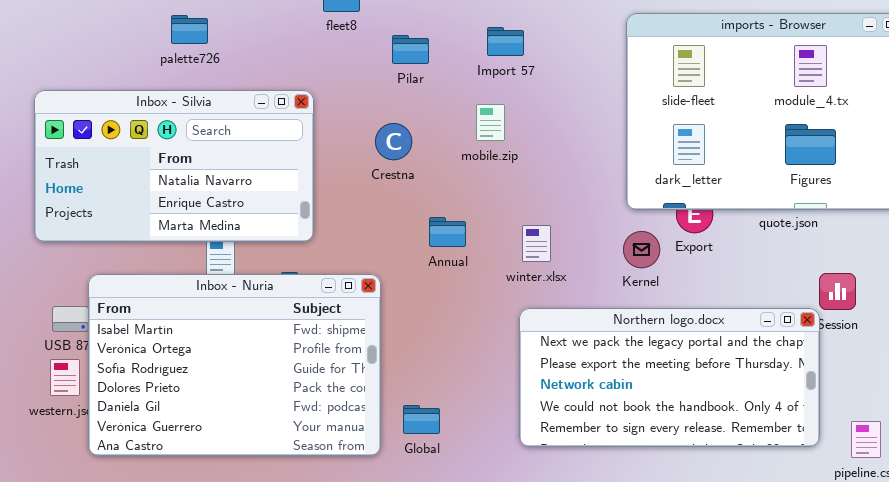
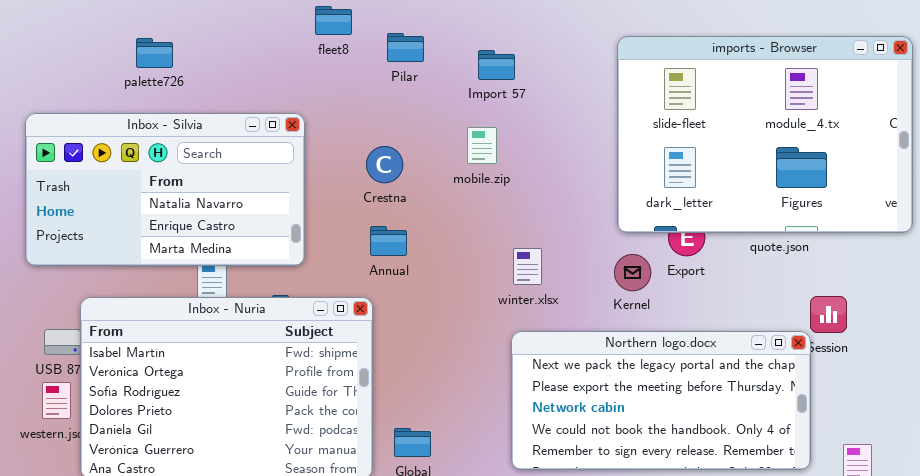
palette726: [171,15,208,44] -> [136,38,173,68], moved
Pilar: [392,35,429,64] -> [387,33,424,62], moved
Annual: [429,217,466,247] -> [370,226,407,256], moved

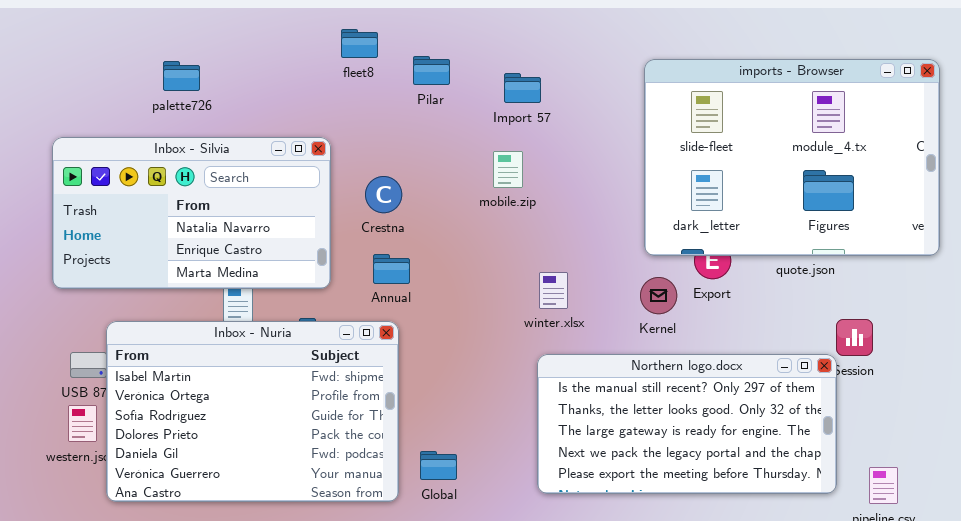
Crestna: [366,146,403,183] -> [365,176,402,213], moved
Annual: [370,226,407,256] -> [373,254,410,284], moved
Northern logo.docx: [511,331,811,470] -> [537,354,837,494], scrolled up 3 rows

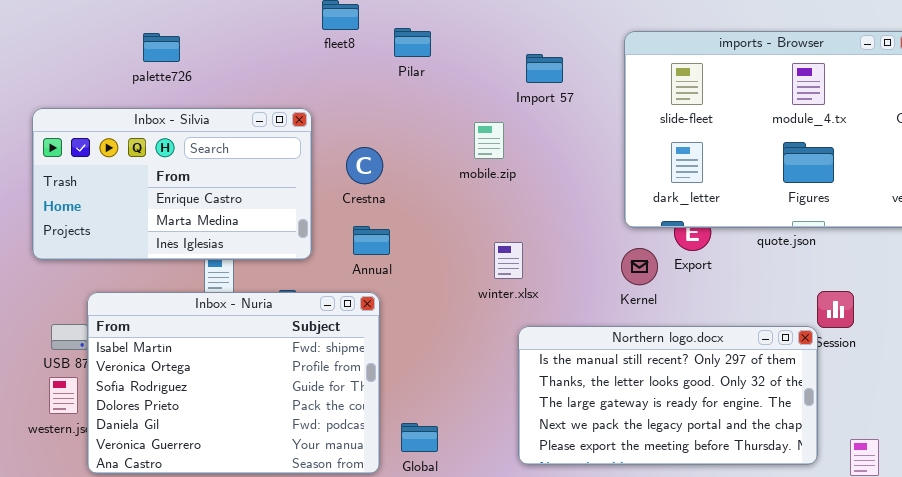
Import 57: [504,73,541,103] -> [526,54,563,83], moved
Inbox - Silvia: [52,137,331,289] -> [32,108,312,260], scrolled down 1 row
winter.xlsx: [539,272,568,309] -> [494,242,523,279], moved

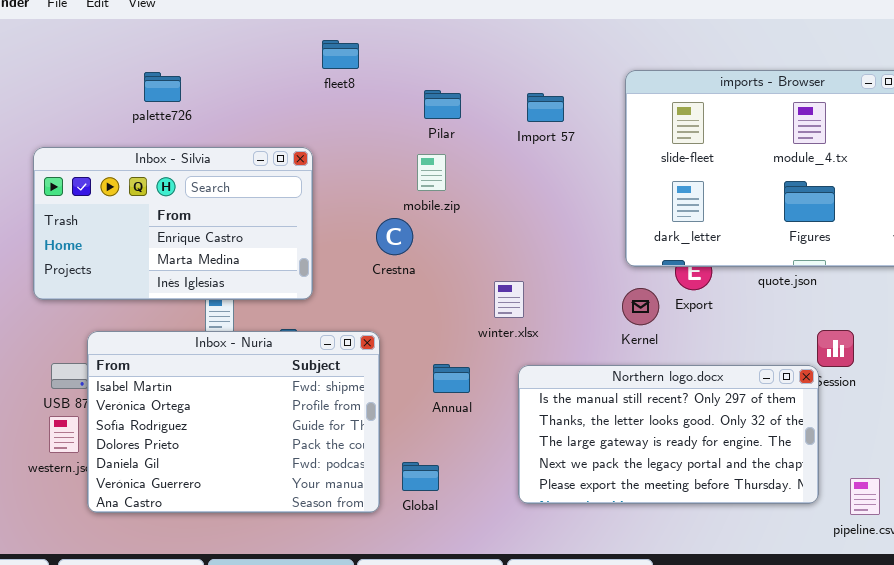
Pilar: [394,28,431,57] -> [424,90,461,119], moved
mobile.zip: [474,122,504,159] -> [417,154,446,191], moved
Crestna: [346,147,383,184] -> [376,218,413,255], moved
Annual: [353,226,390,255] -> [433,364,470,393], moved

